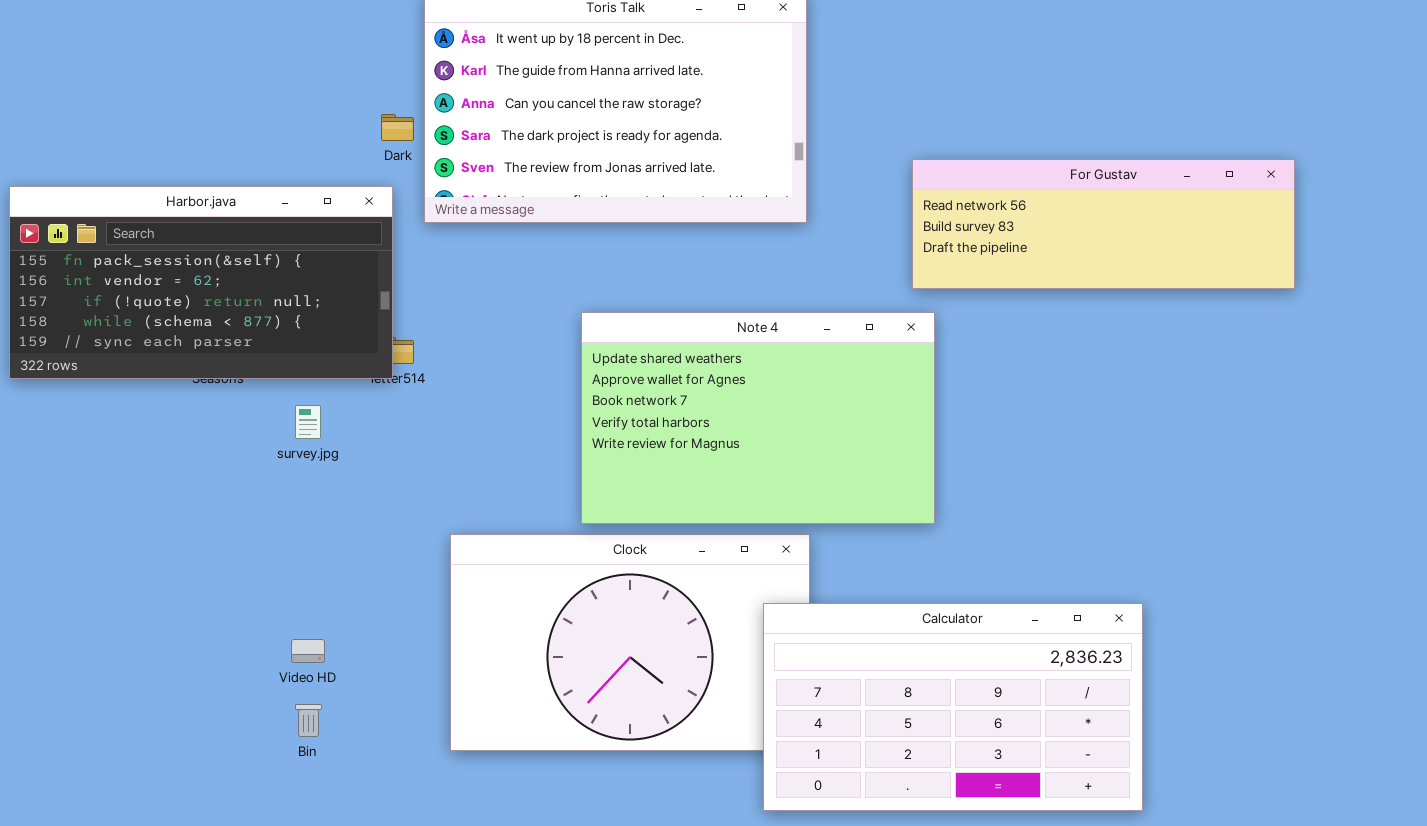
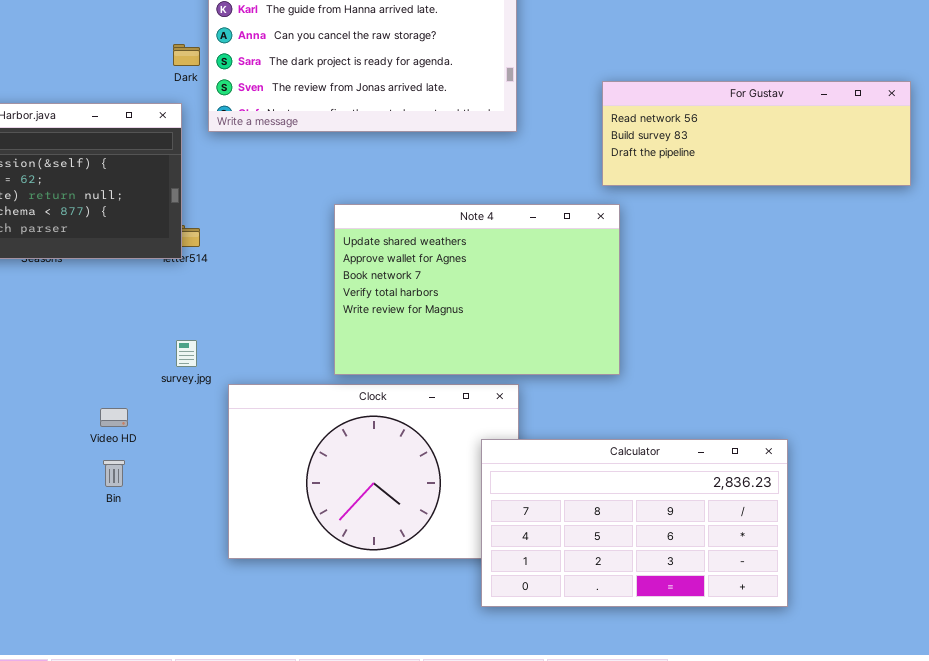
survey.jpg: [295,405,321,439] -> [176,340,197,367], moved
Video HD: [291,639,325,663] -> [100,408,128,427], moved
Bin: [295,704,322,737] -> [103,460,125,487], moved

